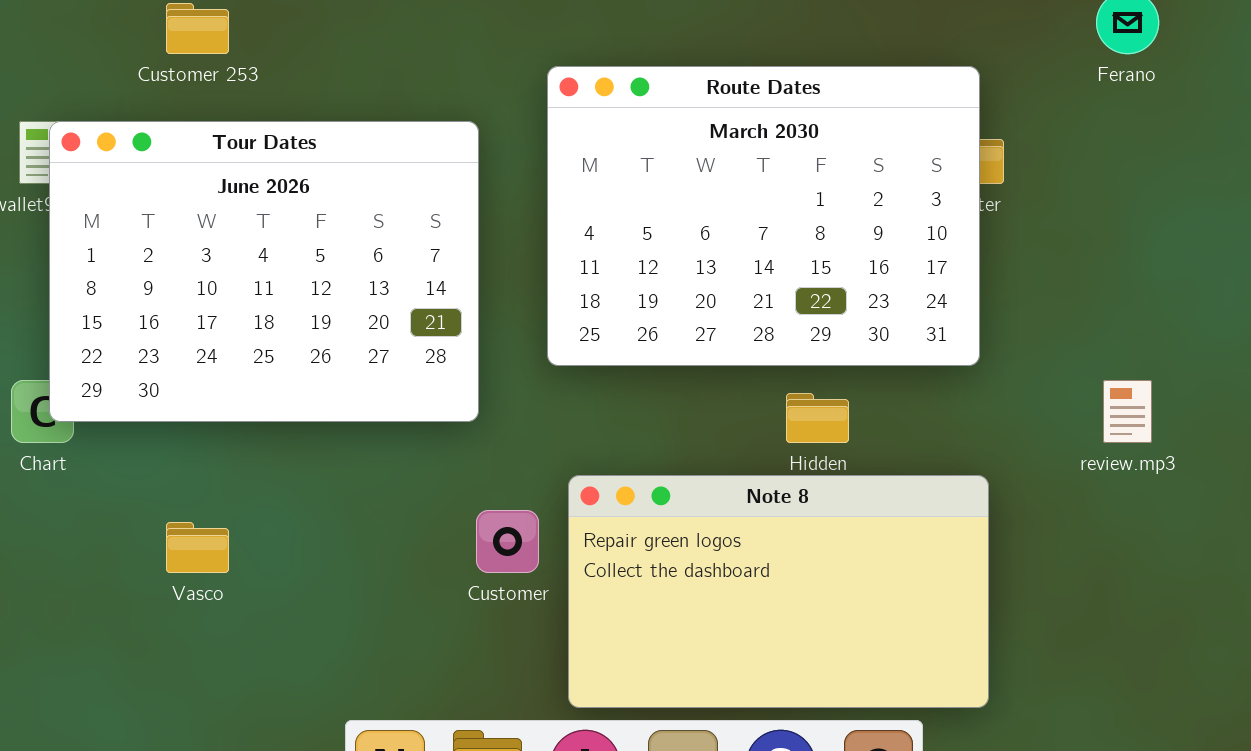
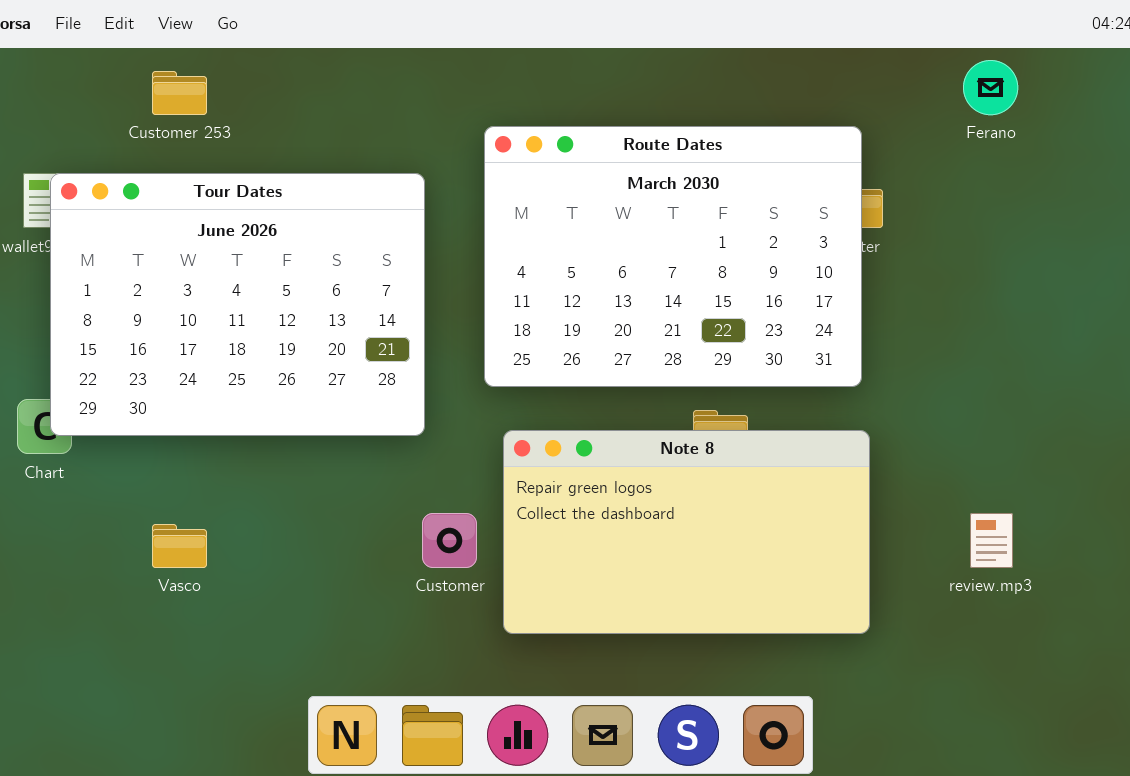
review.mp3: [1103,380,1152,443] -> [970,513,1013,568], moved
Note 8: [568,475,989,708] -> [503,430,870,634], moved

